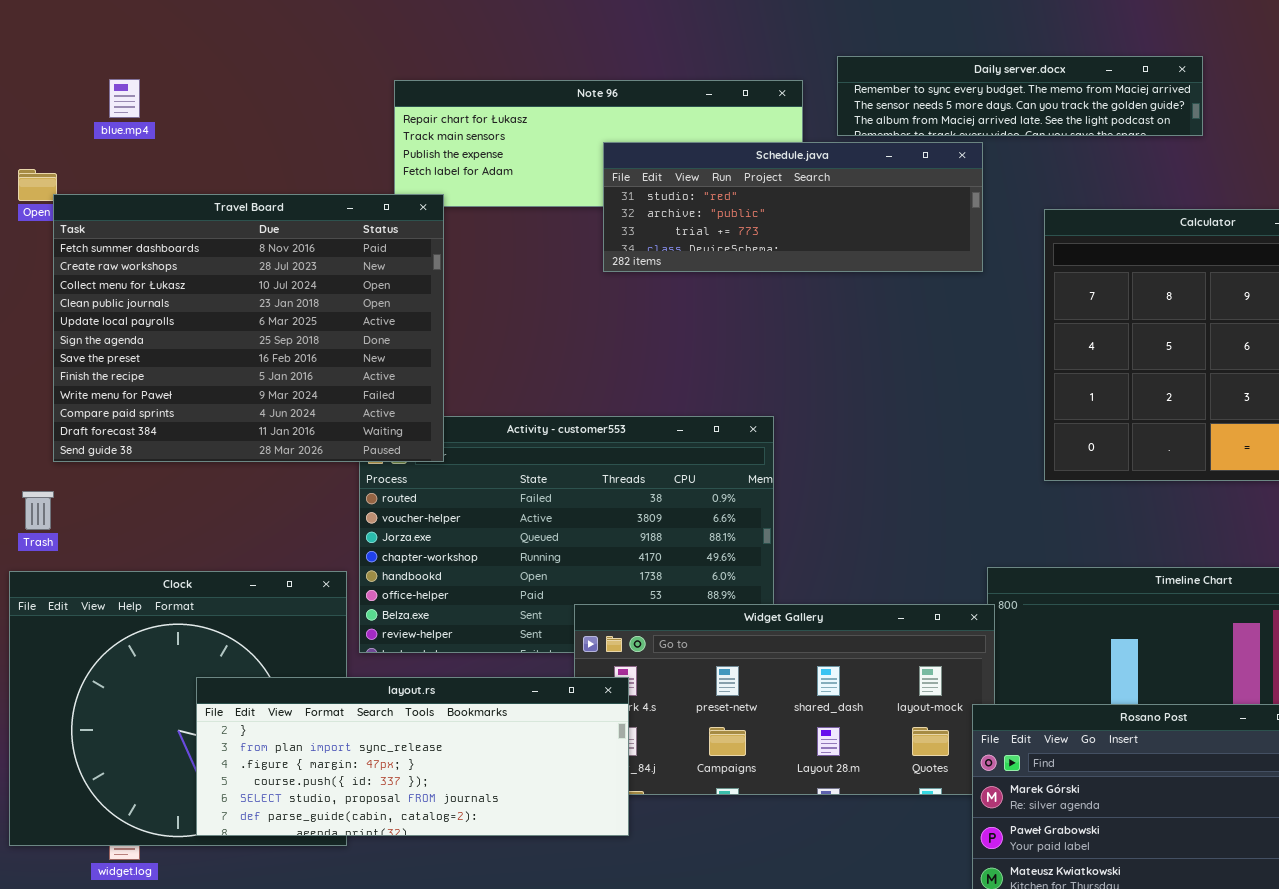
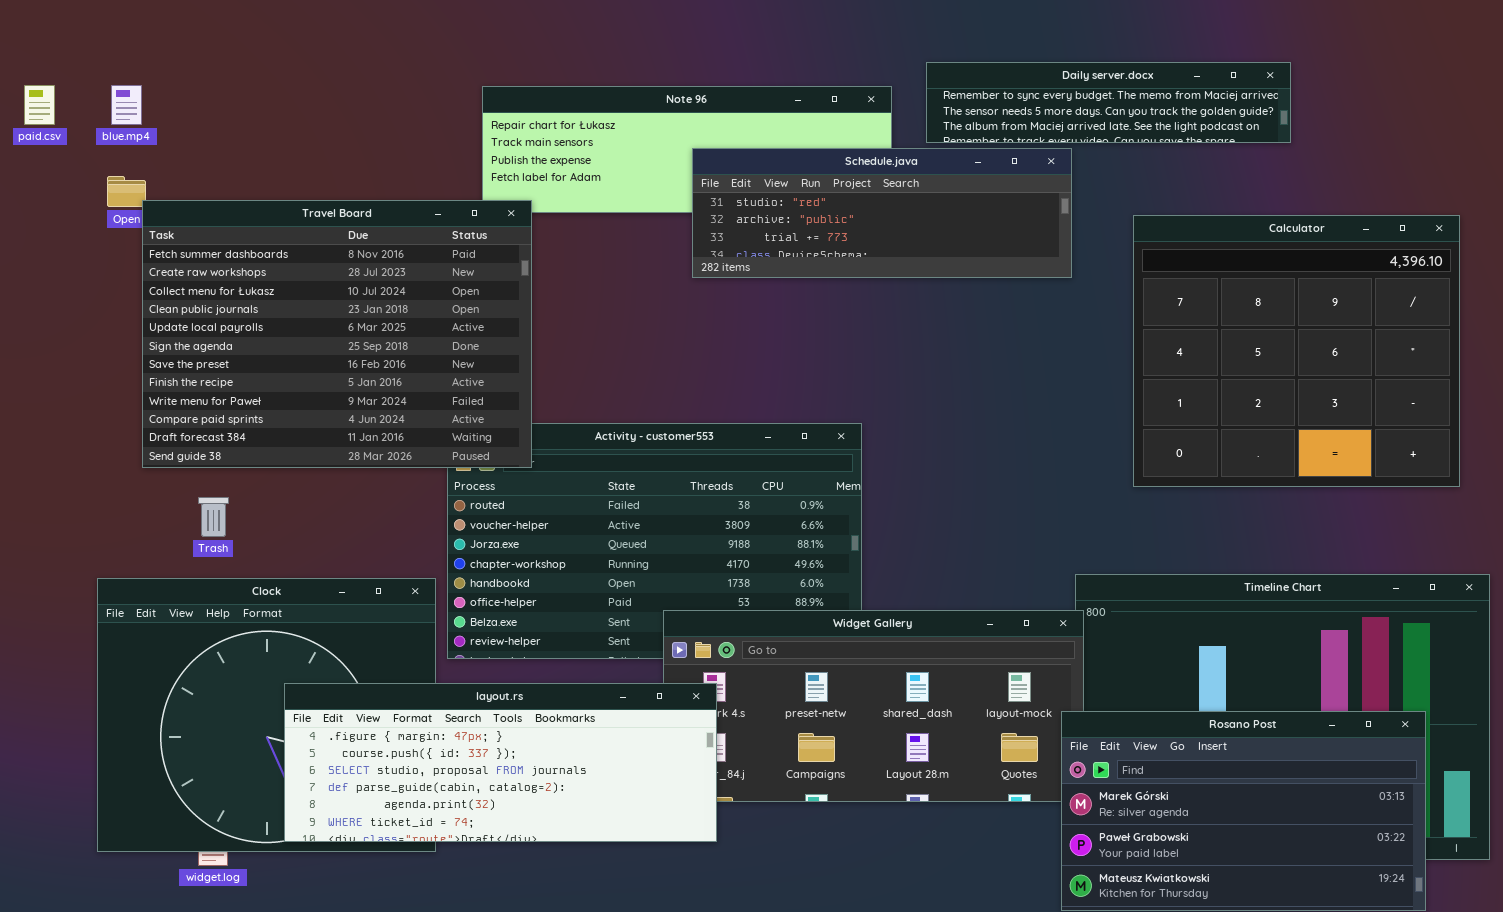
blue.mp4: [109,79,140,118] -> [111,85,142,125], moved
Trash: [22,491,54,530] -> [198,497,229,537], moved
layout.rs: [196,677,629,836] -> [284,683,717,842], scrolled down 2 rows

